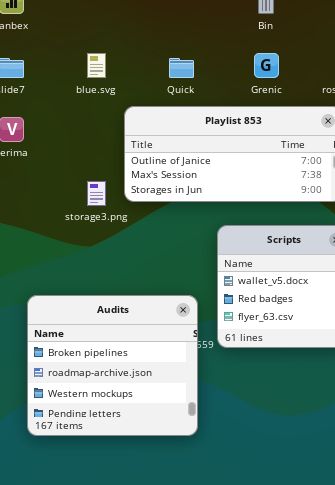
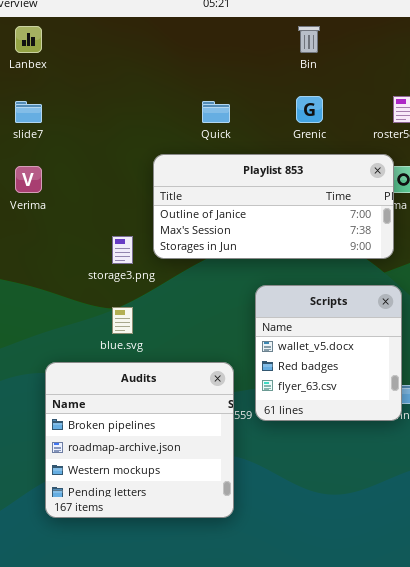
blue.svg: [87,53,106,78] -> [112,307,133,334], moved

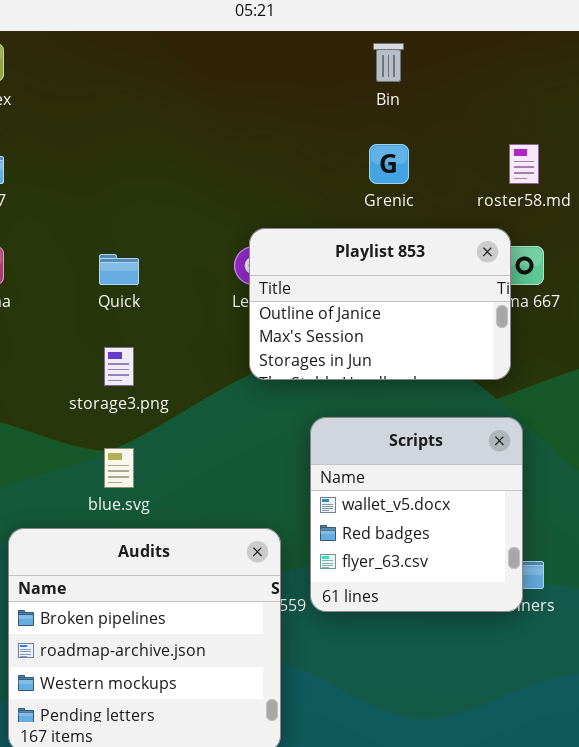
Quick: [202,101,230,123] -> [99,254,139,285], moved
Playlist 853: [153,154,394,259] -> [249,228,511,380], resized

